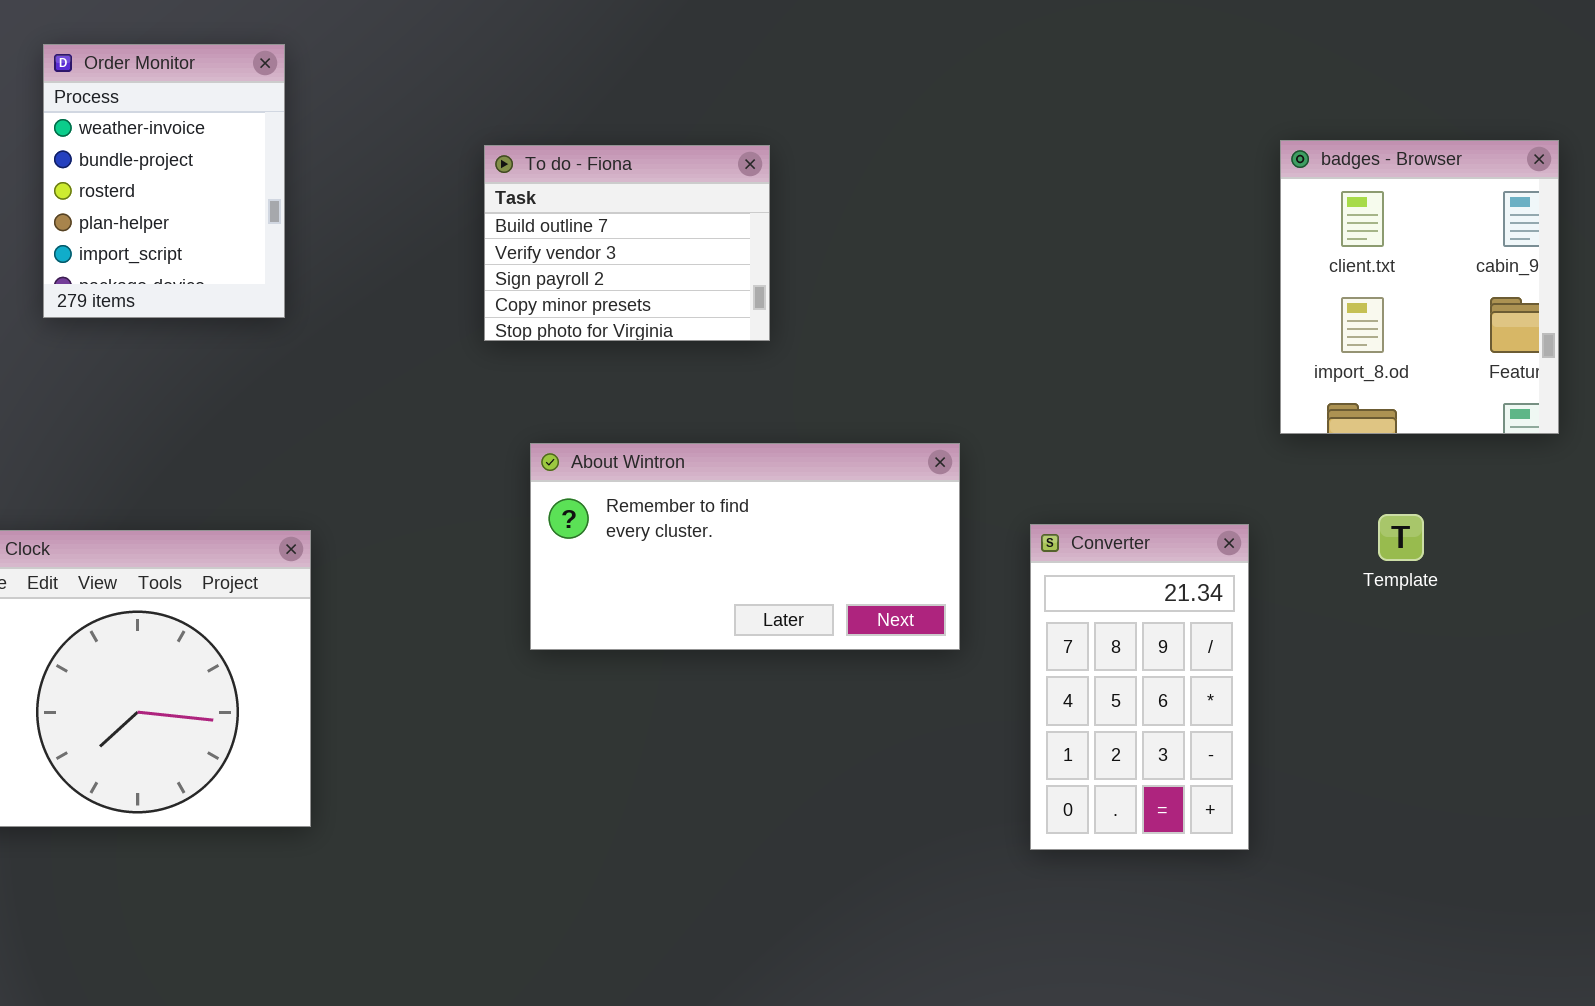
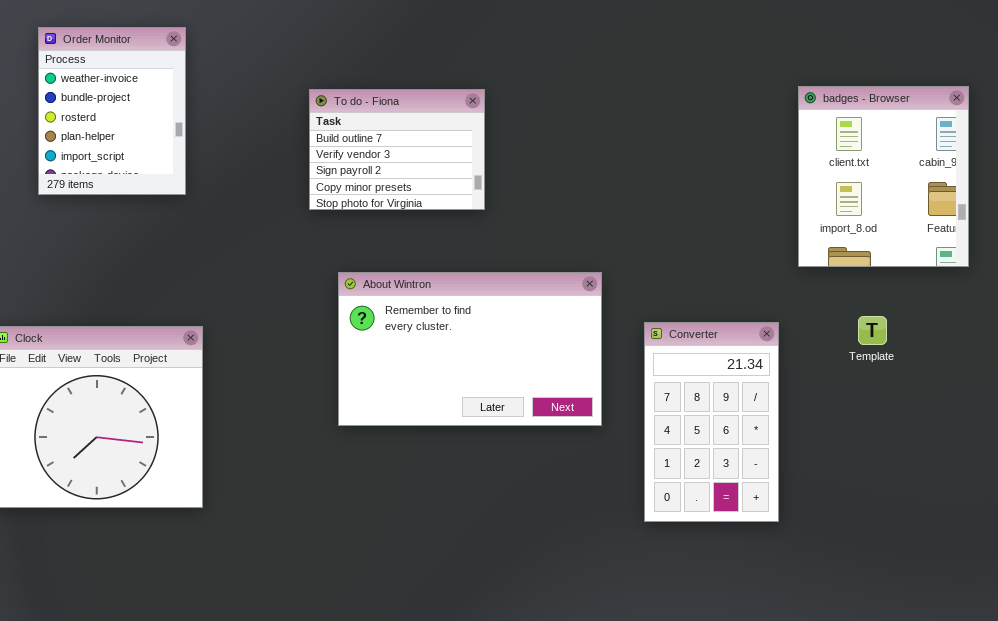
About Wintron: [530,443,960,650] -> [338,272,602,426], resized

